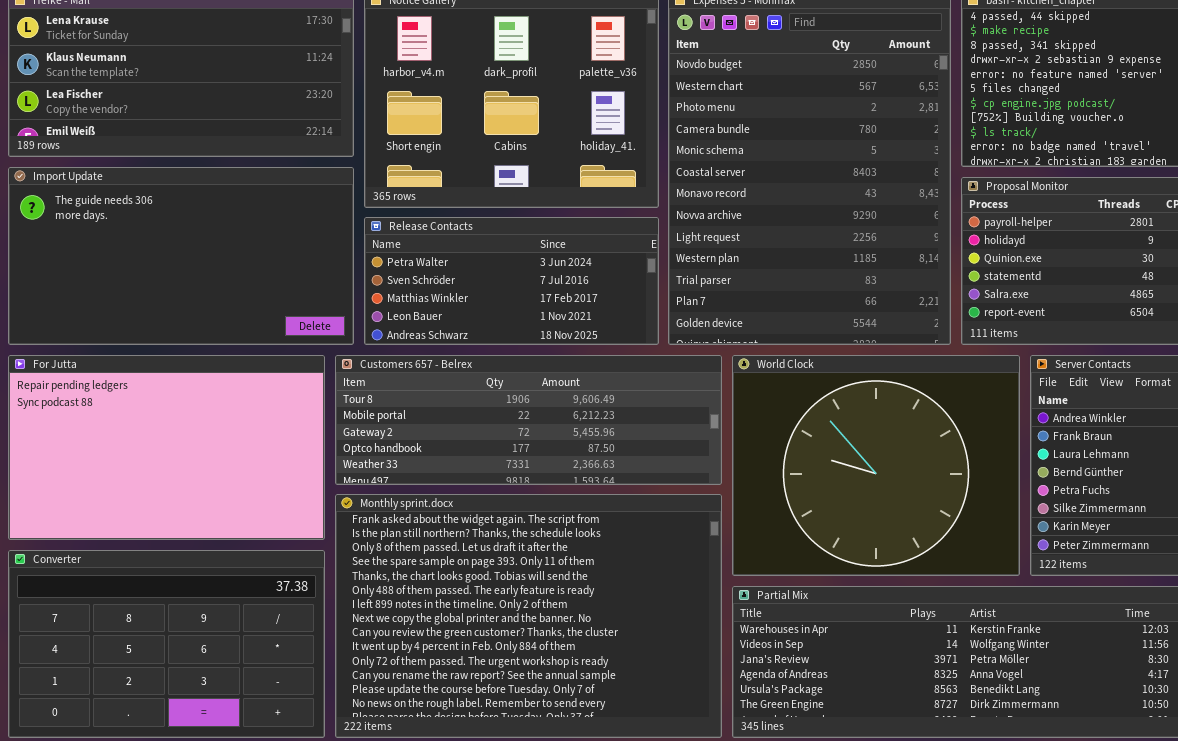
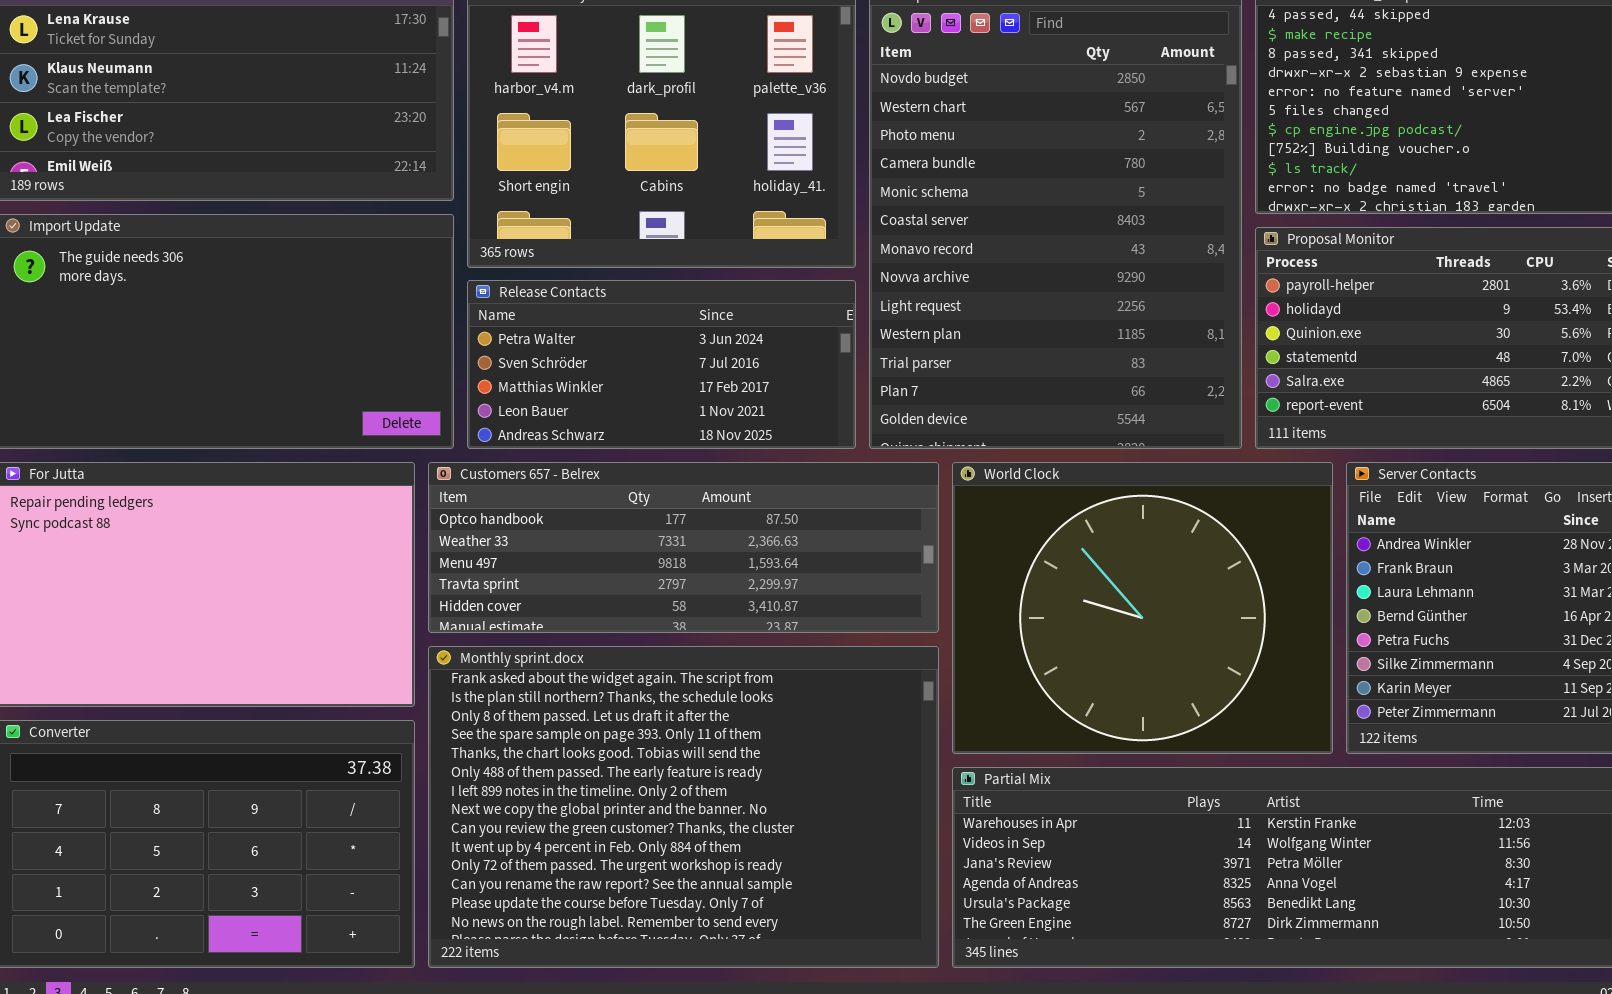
Customers 657 - Belrex: [335,355,722,485] -> [428,462,939,633], scrolled down 3 rows

